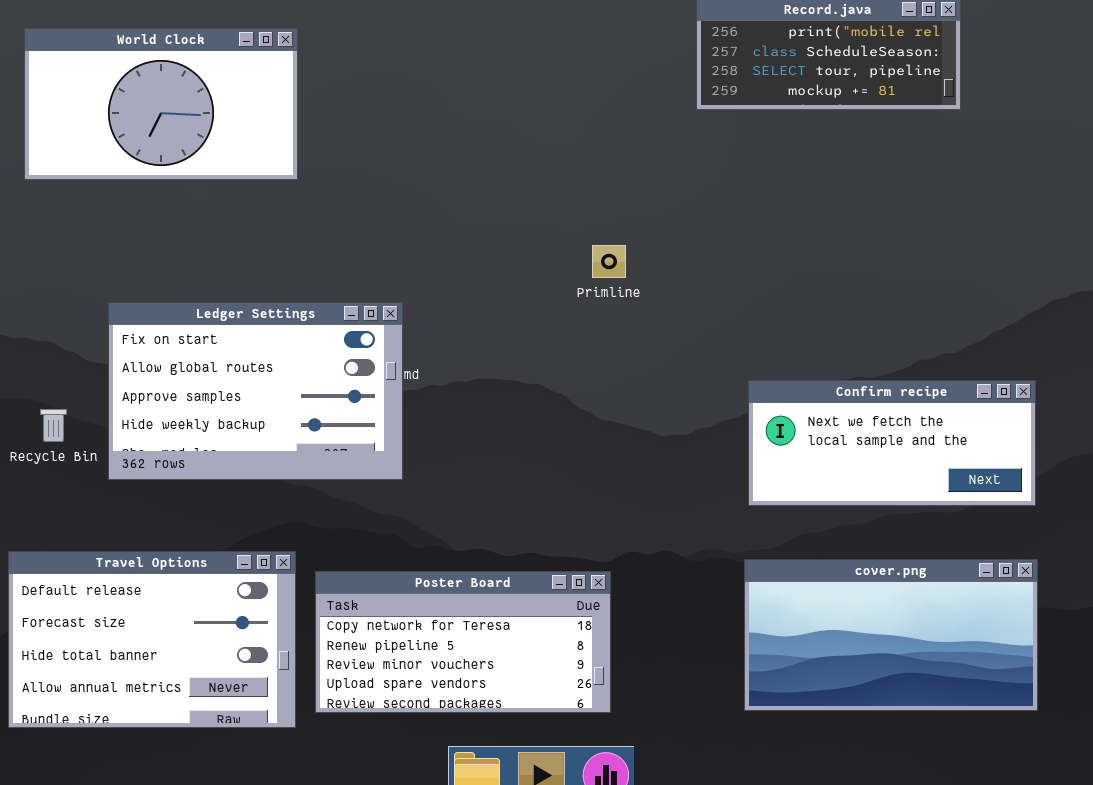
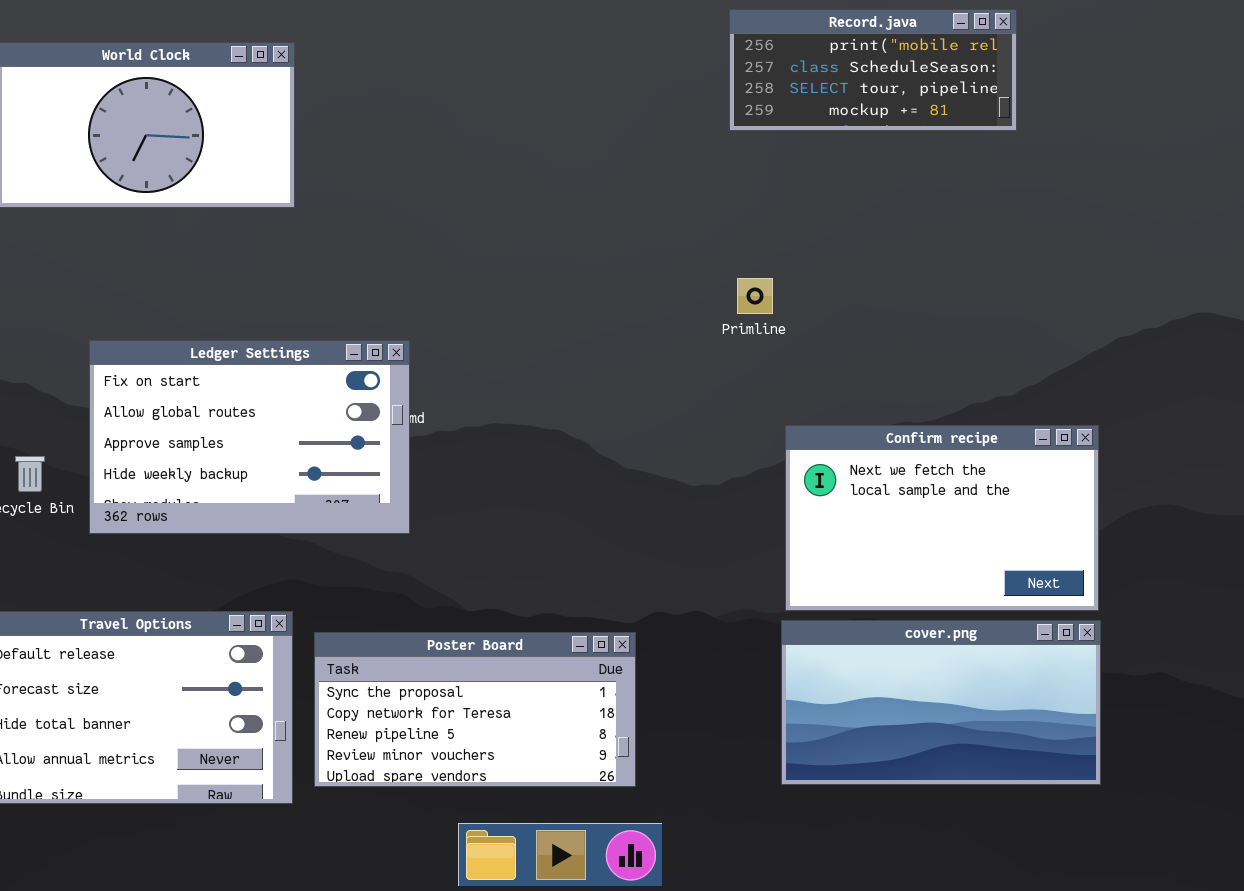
Primline: [592,245,626,278] -> [737,278,773,314], moved
Confirm recipe: [748,380,1036,506] -> [785,425,1099,611], resized
Poster Board: [315,571,611,713] -> [314,632,636,787], scrolled up 1 row

